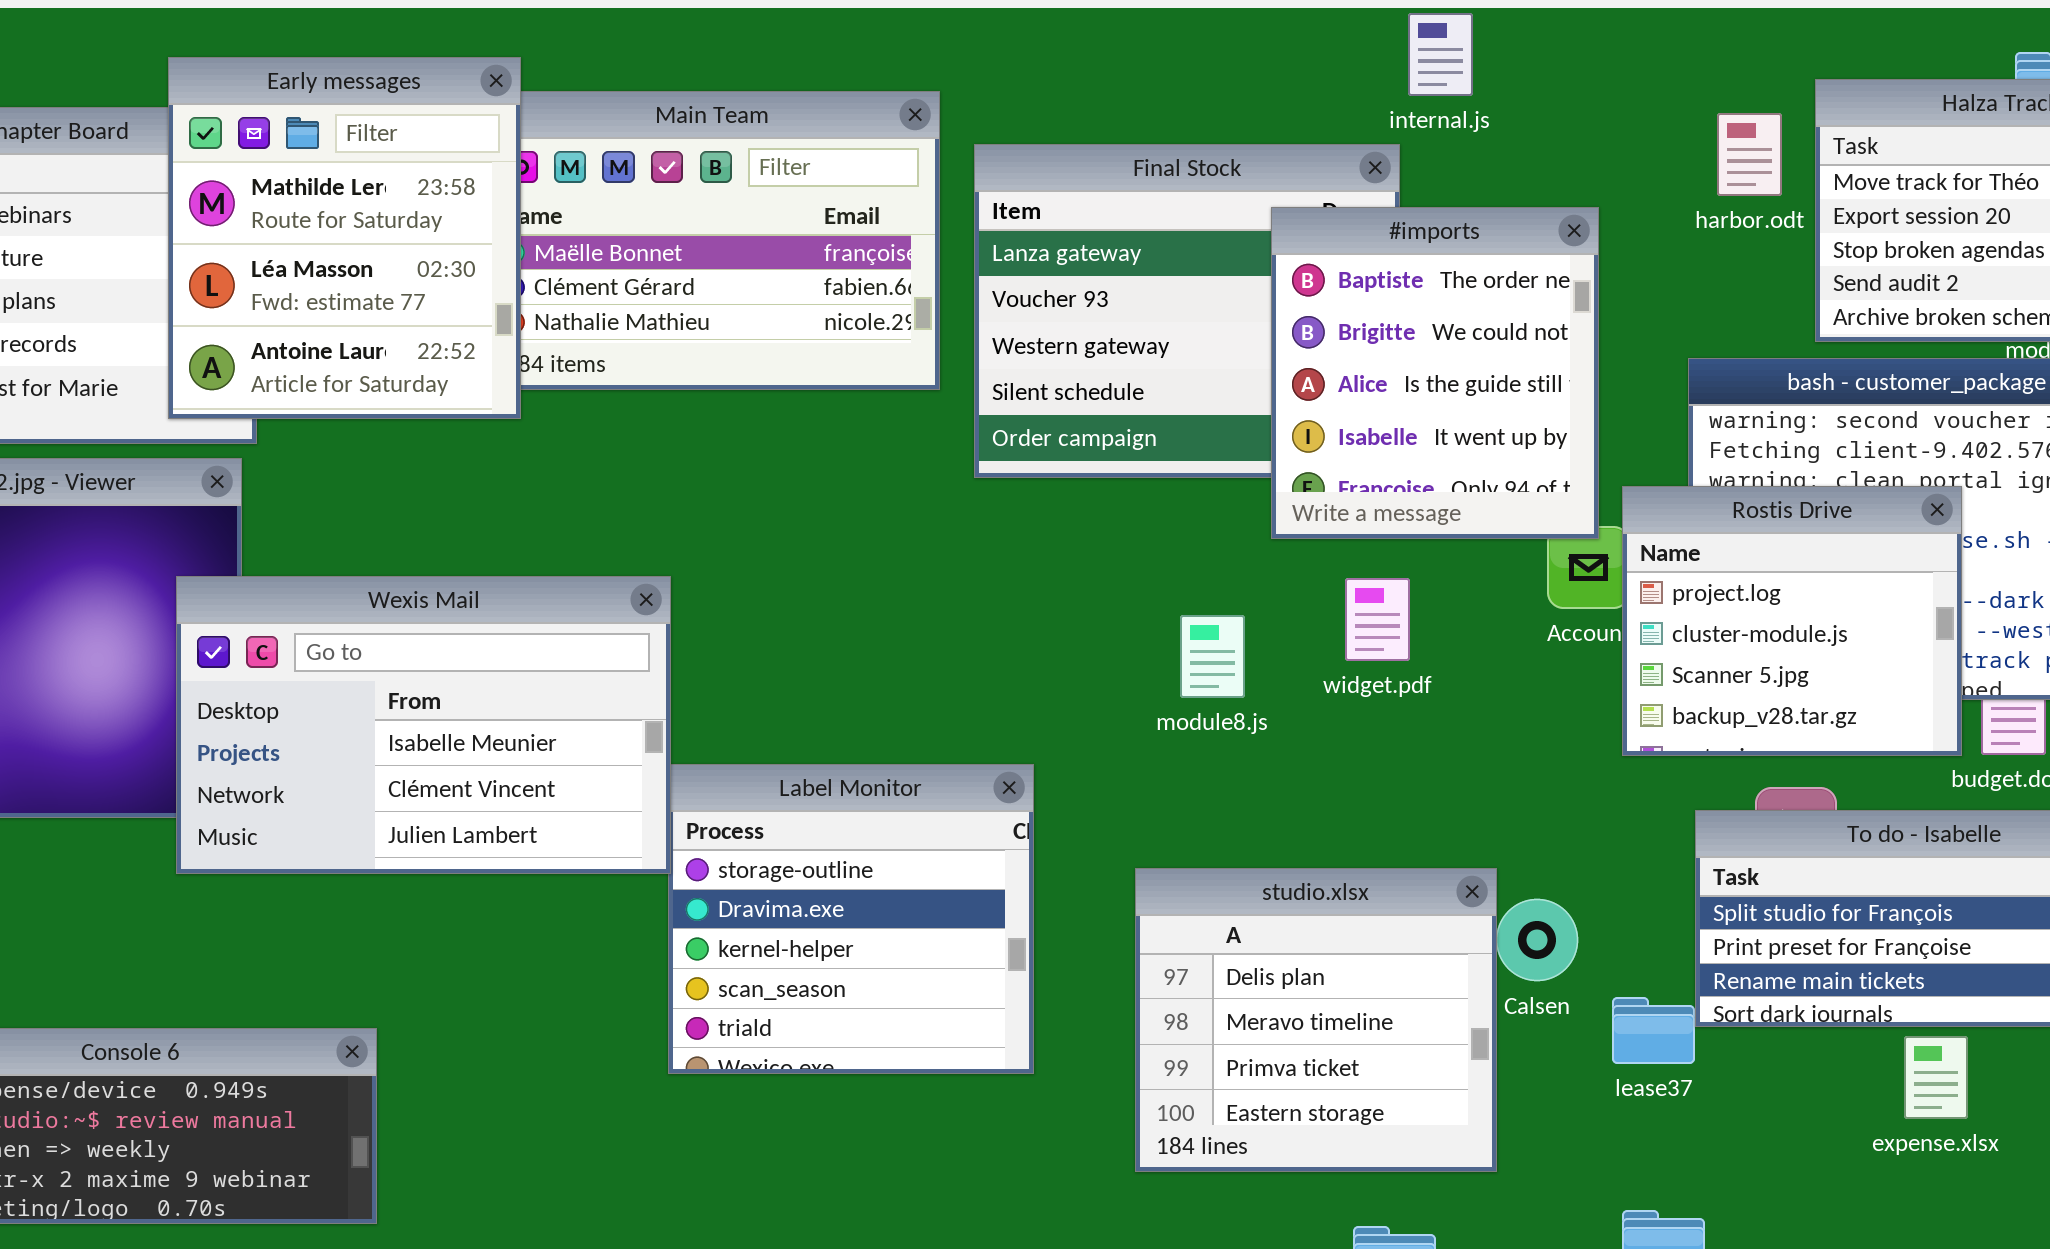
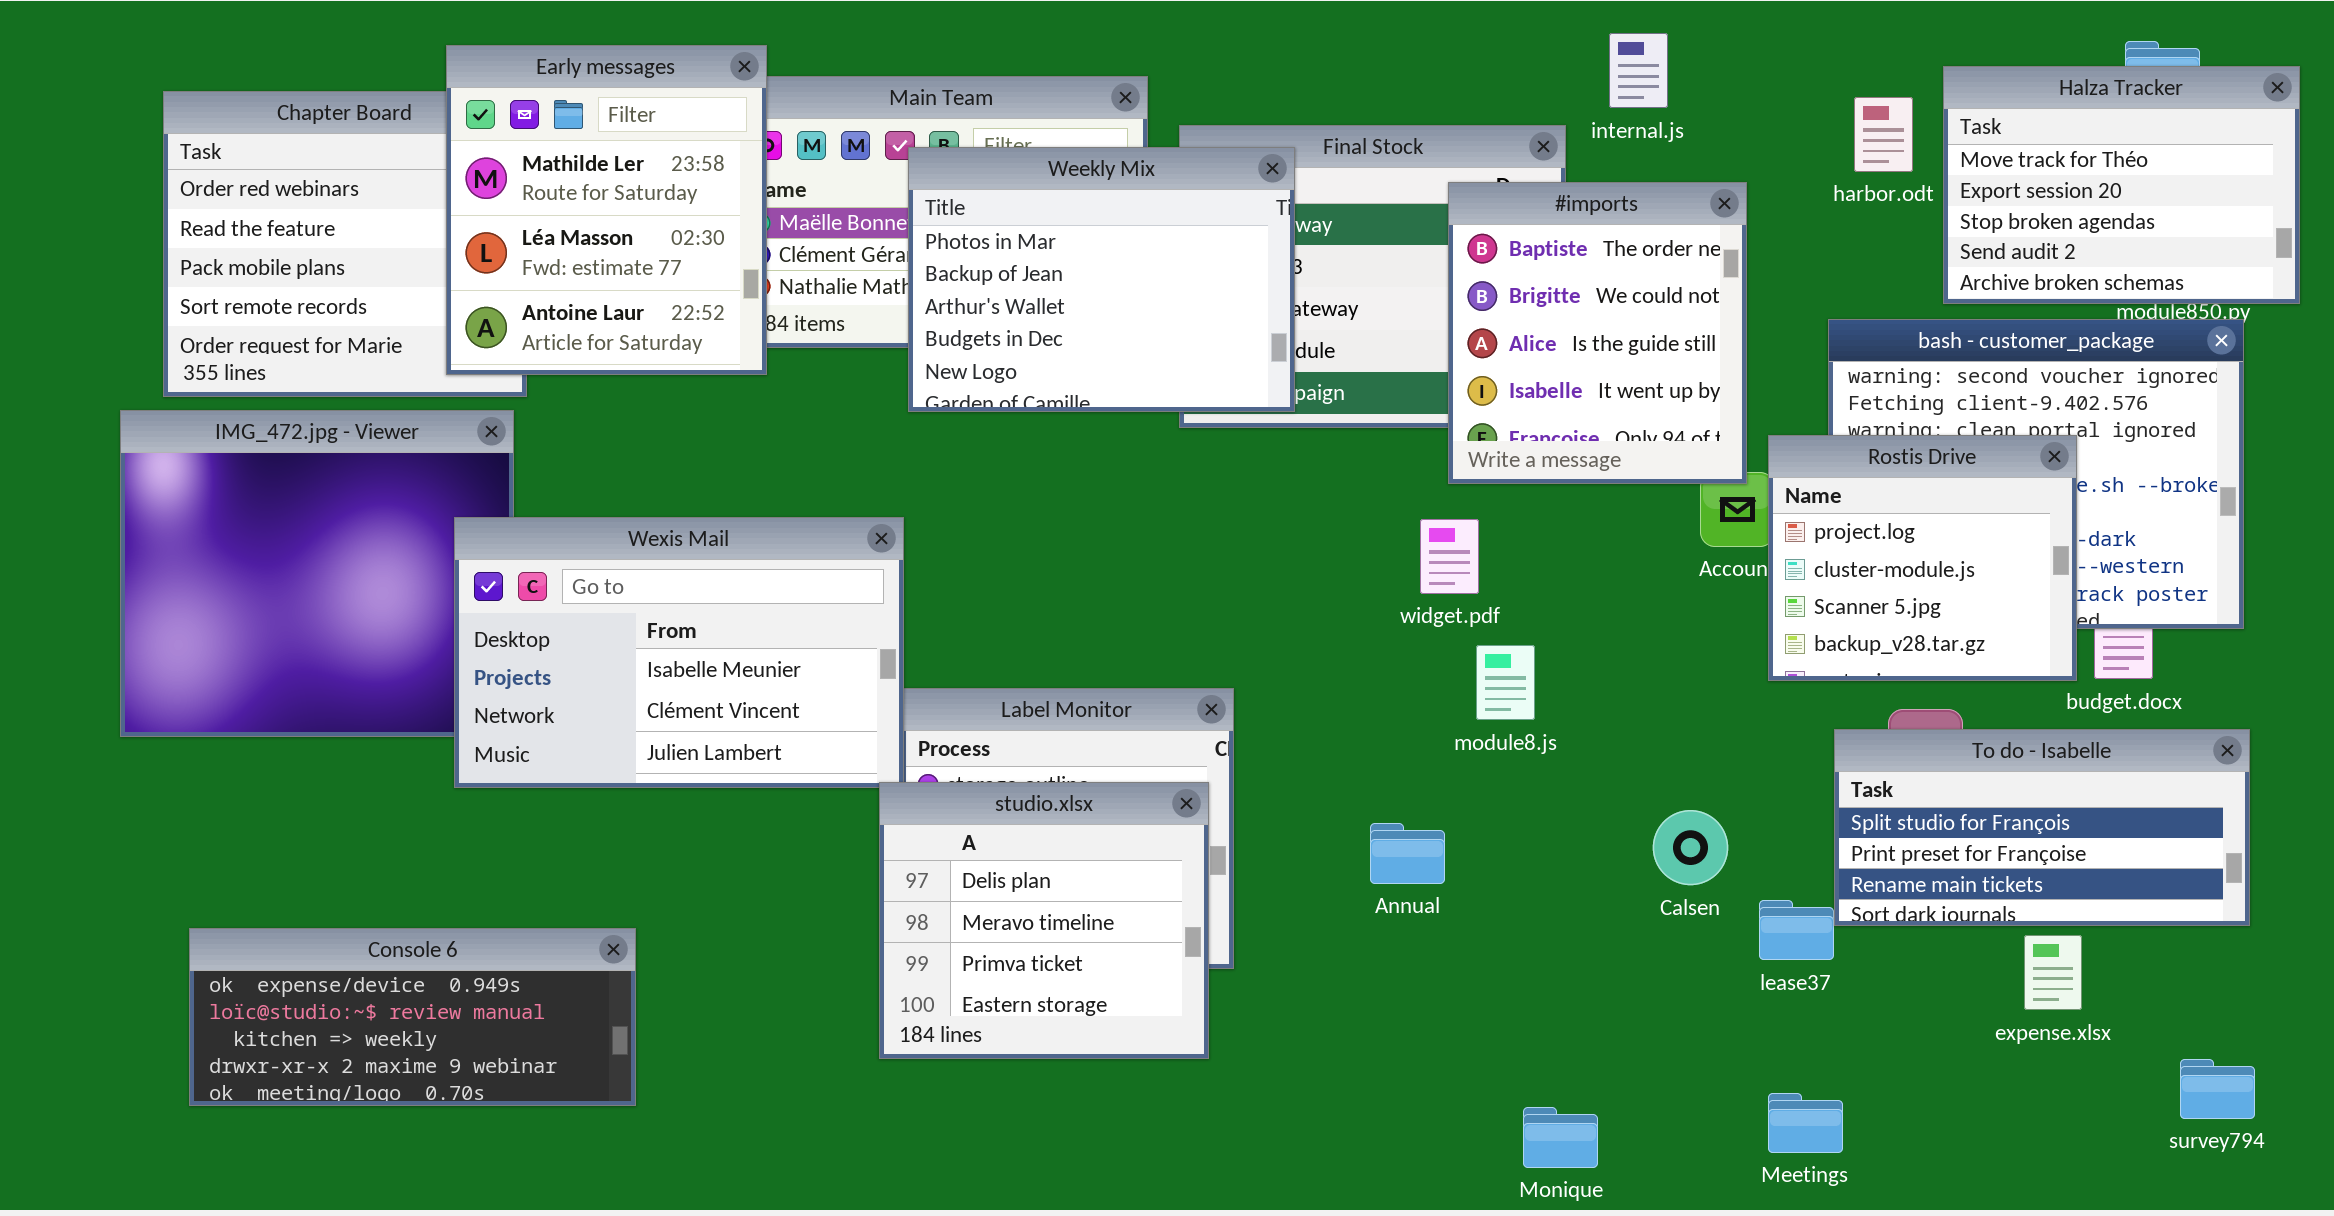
internal.js: [1408,13,1473,96] -> [1609,33,1668,108], moved
Weekly Mix: none -> [908,147,1295,412], opened
widget.pdf: [1345,578,1410,661] -> [1420,519,1479,594], moved
module8.js: [1180,615,1245,698] -> [1476,645,1535,720], moved
studio.xlsx: [1135,868,1497,1172] -> [879,782,1209,1059], moved

